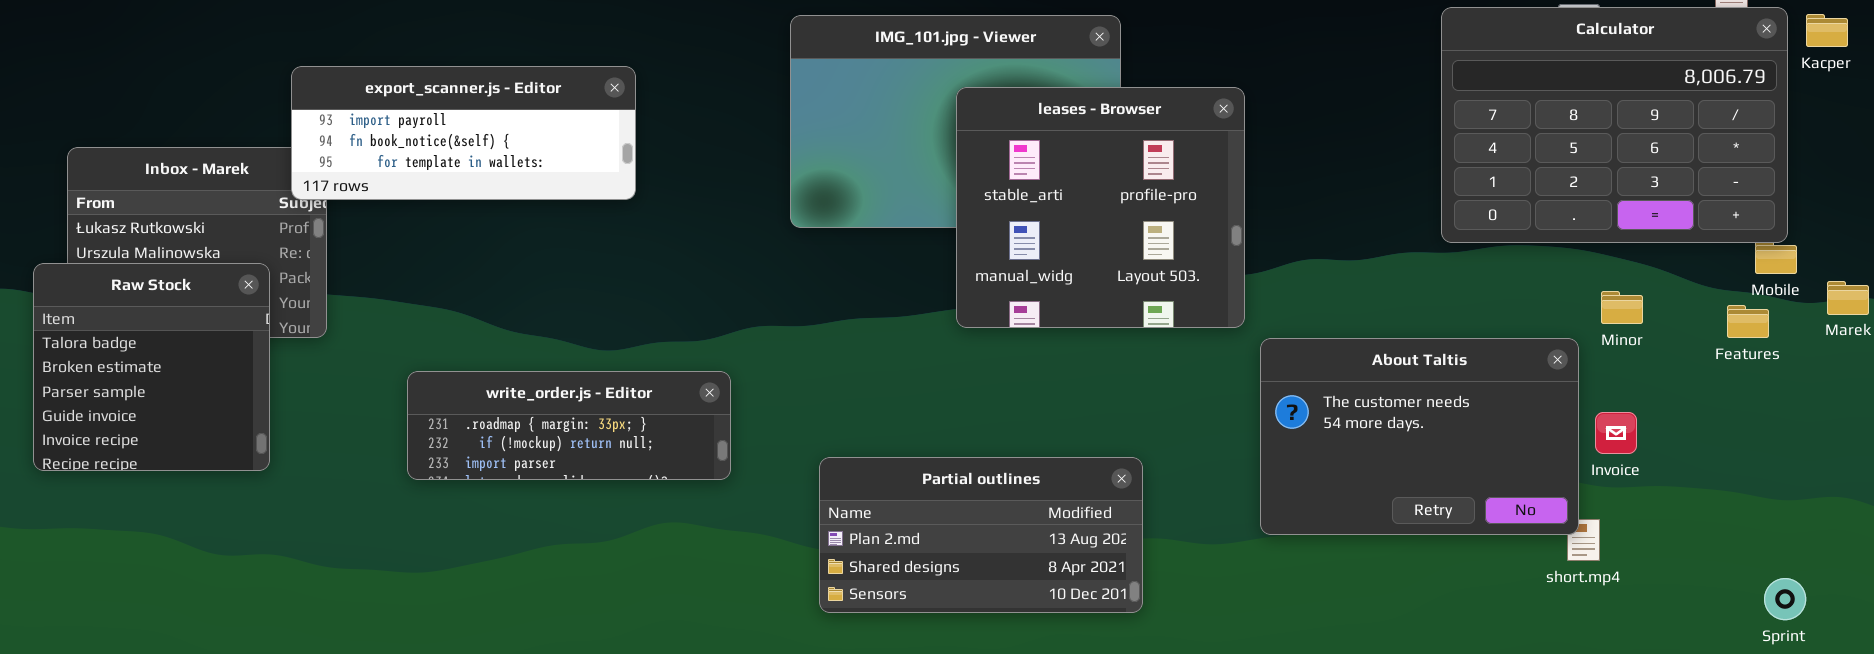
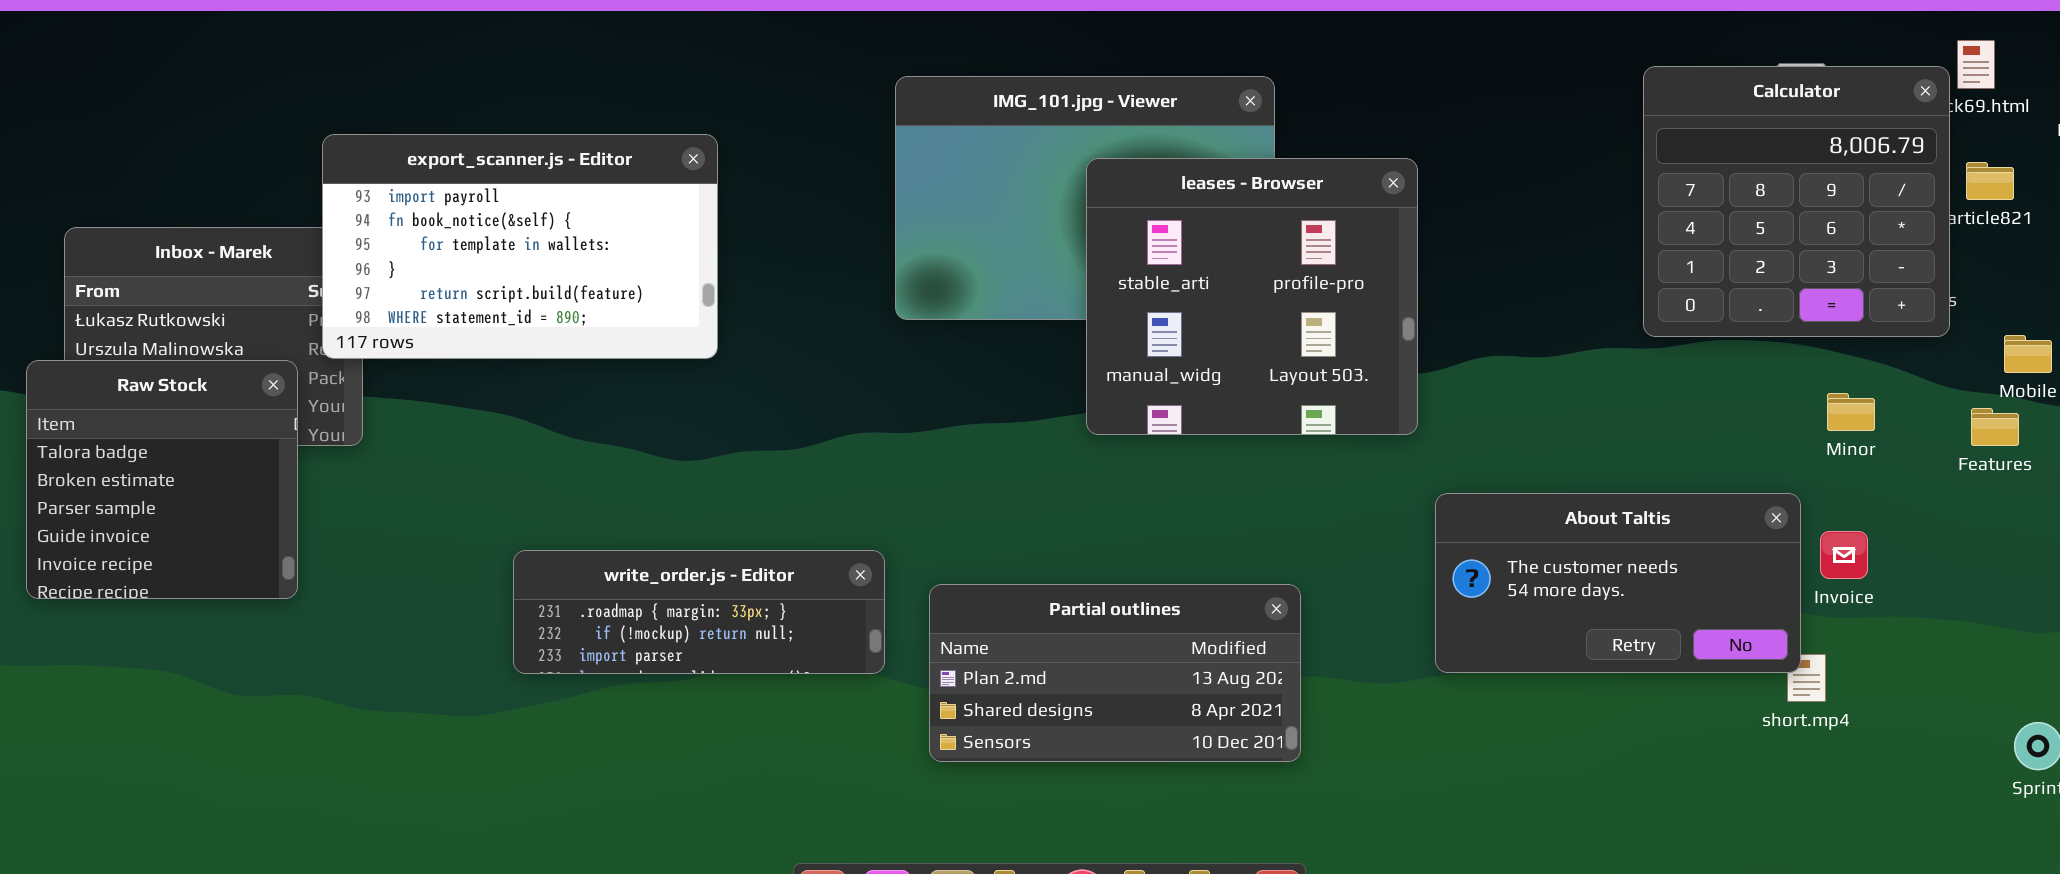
Calculator: [1441,7,1788,243] -> [1643,66,1950,337], resized
export_scanner.js - Editor: [291,66,636,200] -> [322,134,718,359], resized
About Taltis: [1260,338,1579,535] -> [1435,493,1801,673], resized
write_order.js - Editor: [407,371,731,480] -> [513,550,885,674], moved

